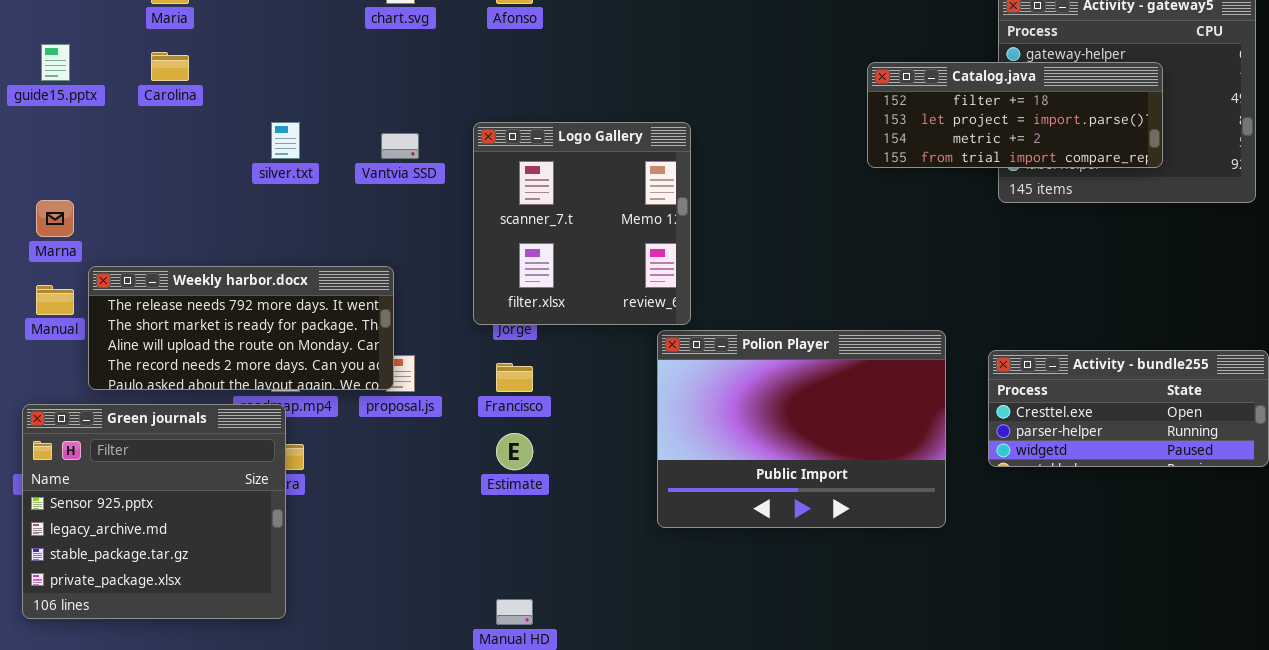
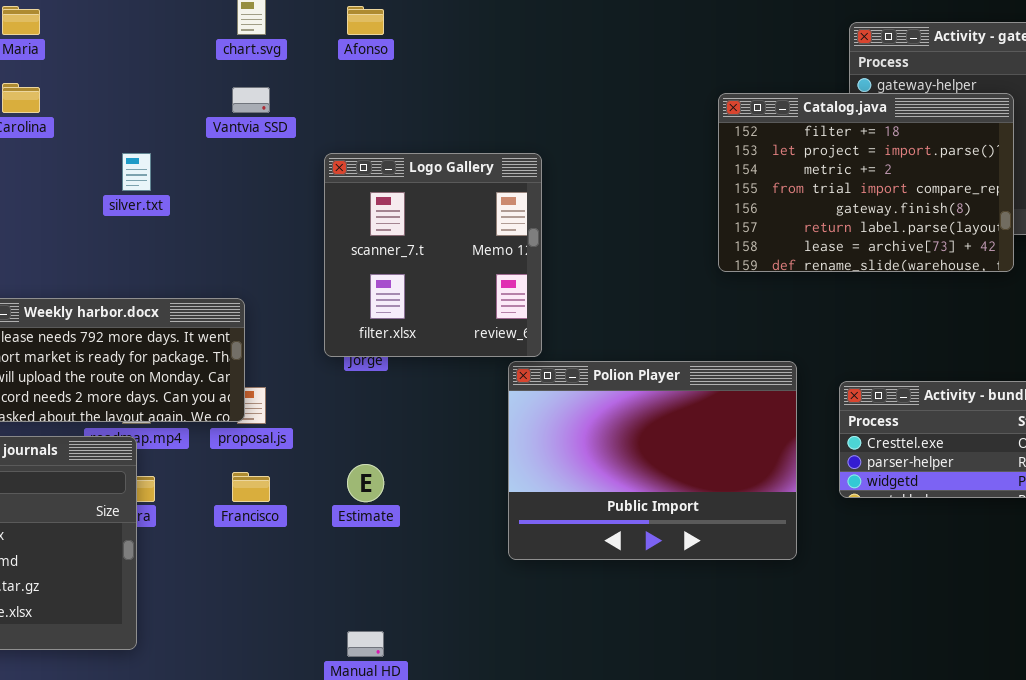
Catalog.java: [867,62,1163,168] -> [718,93,1014,272], resized
Vantvia SSD: [381,133,419,159] -> [232,87,270,113], moved
Francisco: [496,363,533,392] -> [232,472,270,502], moved

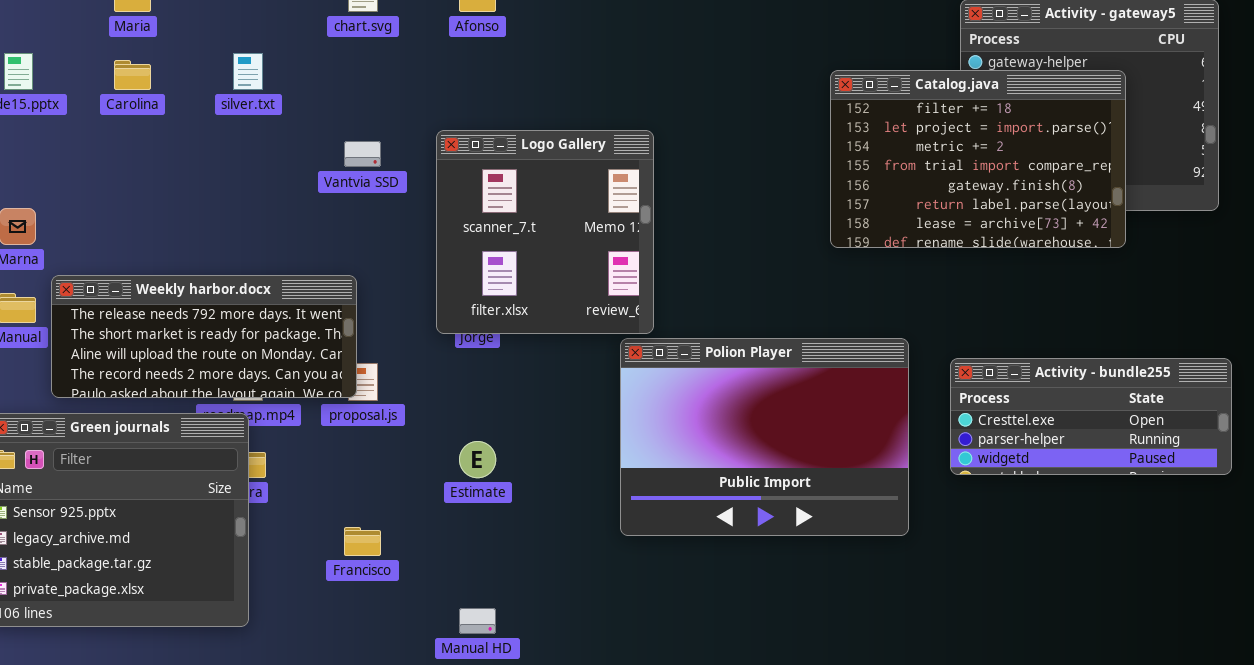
Vantvia SSD: [232,87,270,113] -> [344,141,381,167], moved
silver.txt: [122,153,151,191] -> [233,53,263,90], moved
Francisco: [232,472,270,502] -> [344,527,381,556], moved

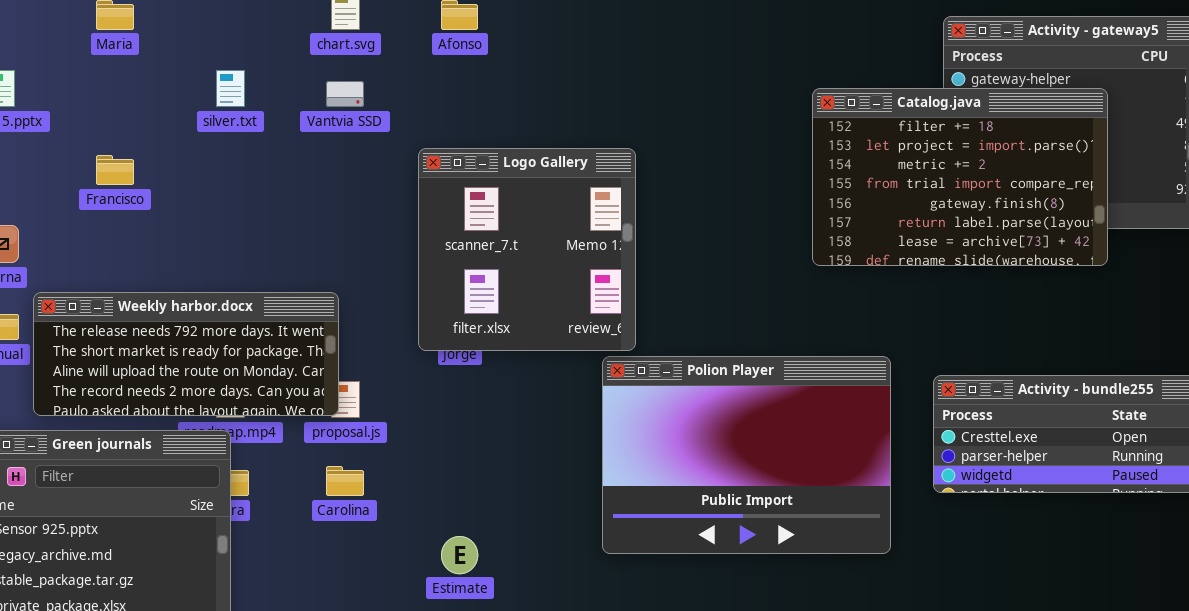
Carolina: [114,60,151,90] -> [326,466,364,496], moved
Vantvia SSD: [344,141,381,167] -> [326,81,364,107], moved
Estimate: [459,441,496,478] -> [441,536,478,574], moved
Francisco: [344,527,381,556] -> [96,155,134,185], moved

